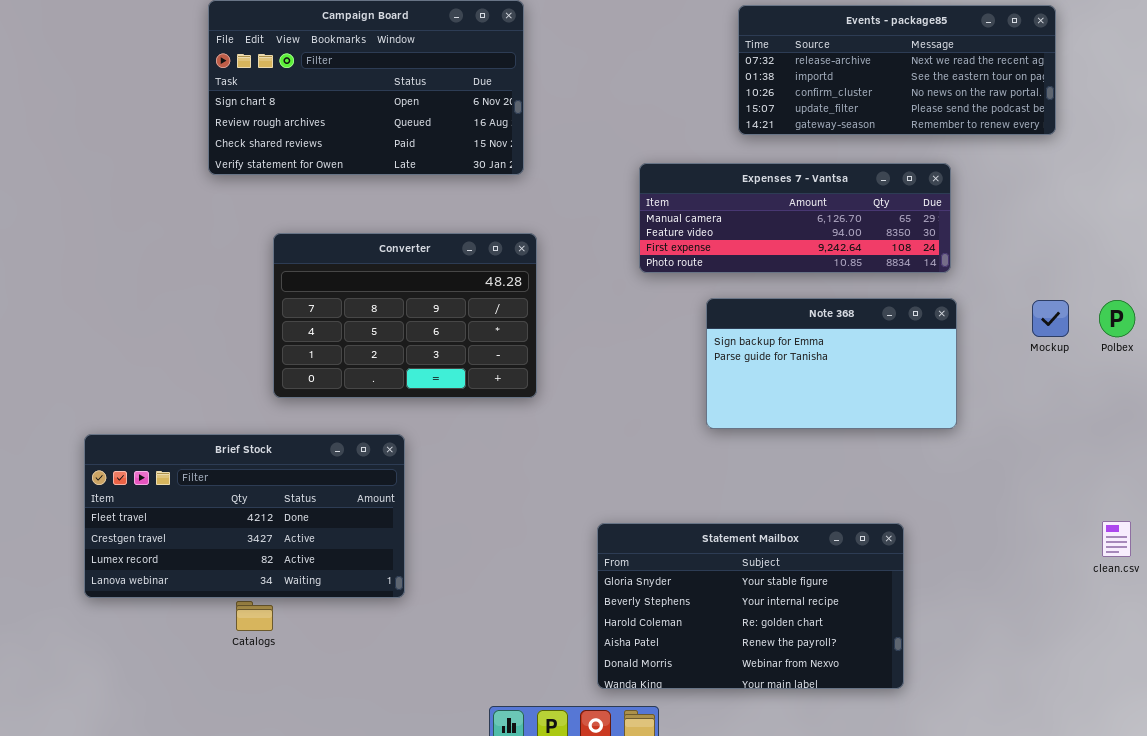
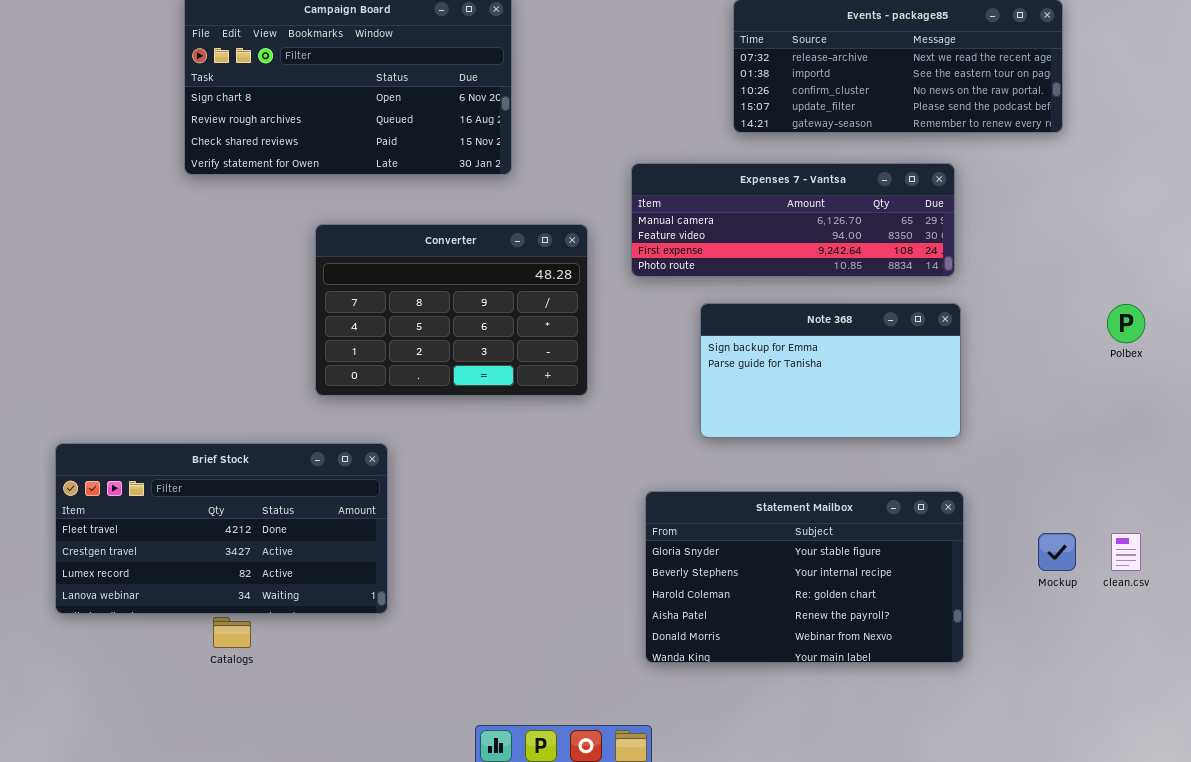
Converter: [273,233,537,398] -> [315,224,588,396], moved
Mockup: [1032,300,1069,337] -> [1038,533,1076,571], moved
Statement Mailbox: [597,523,904,689] -> [645,491,964,663], moved

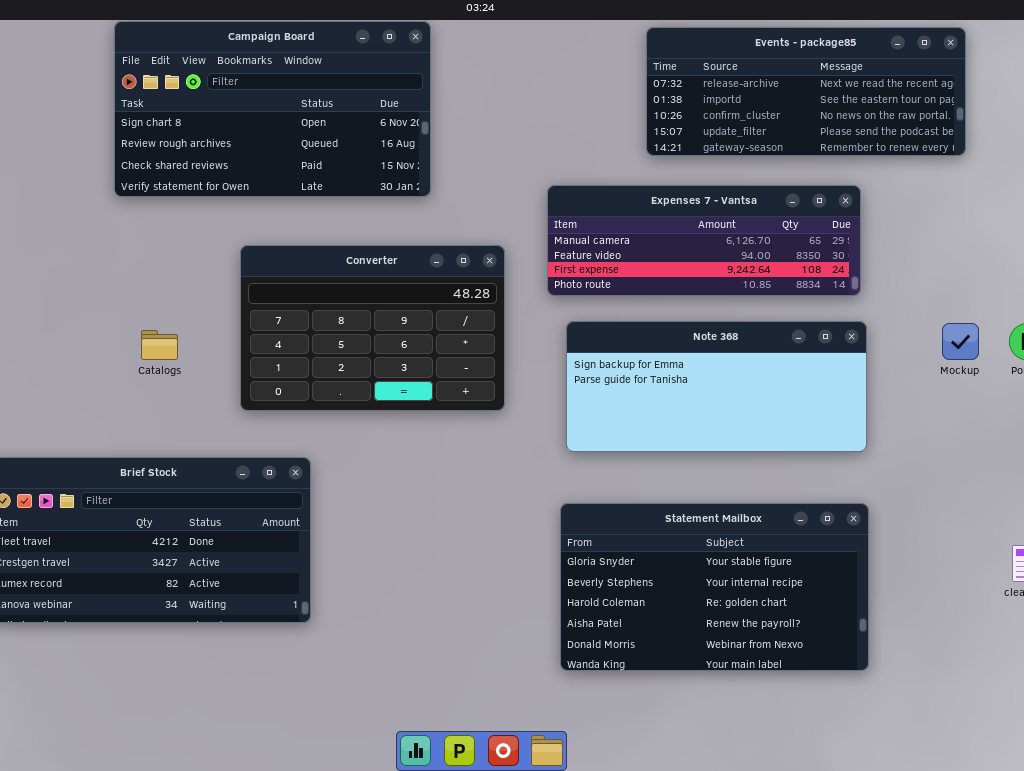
Note 368: [700,303,961,438] -> [566,321,867,452], resized
Mockup: [1038,533,1076,571] -> [942,323,979,360], moved
Catalogs: [213,617,251,648] -> [141,330,178,360], moved

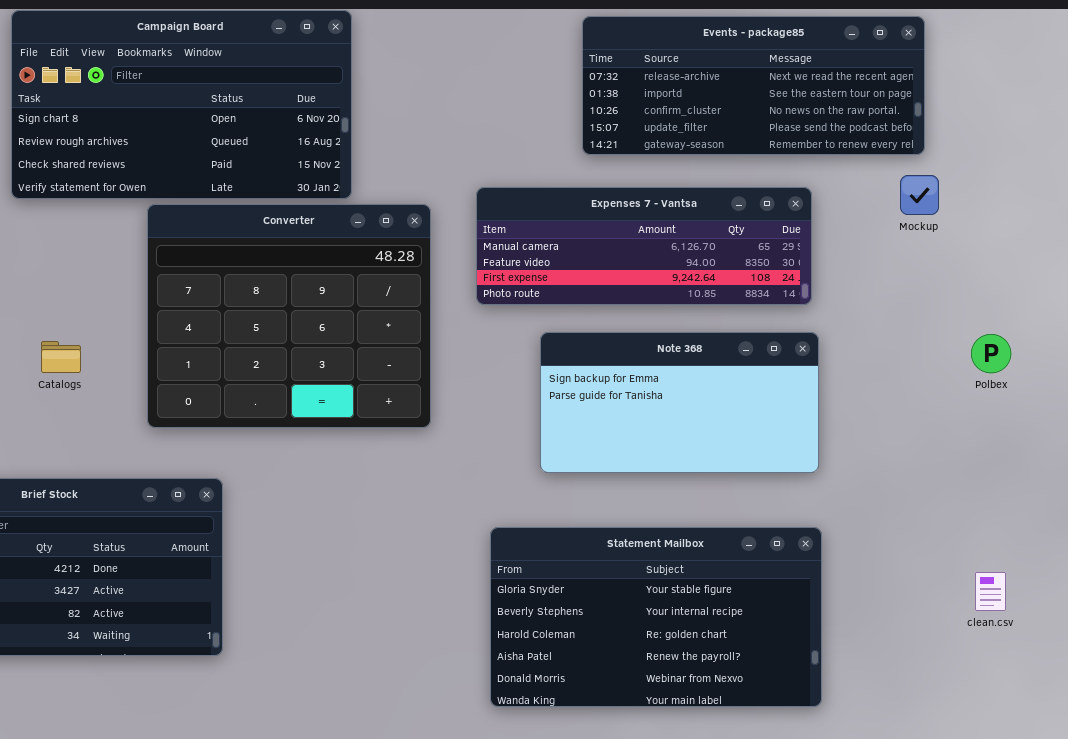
Converter: [240,245,505,411] -> [147,204,431,428], resized
Note 368: [566,321,867,452] -> [540,332,819,473], resized
Mockup: [942,323,979,360] -> [900,175,939,215], moved

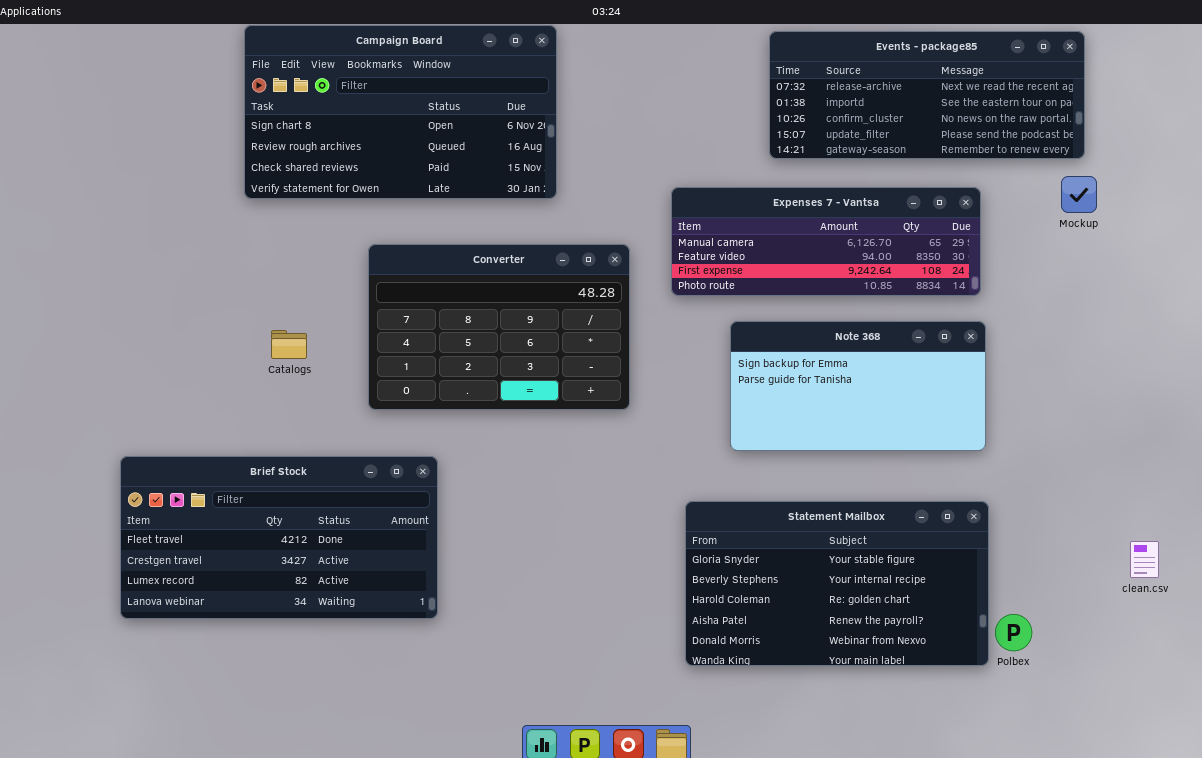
Converter: [147,204,431,428] -> [368,244,630,410], resized
Polbex: [971,334,1011,373] -> [995,614,1032,651], moved

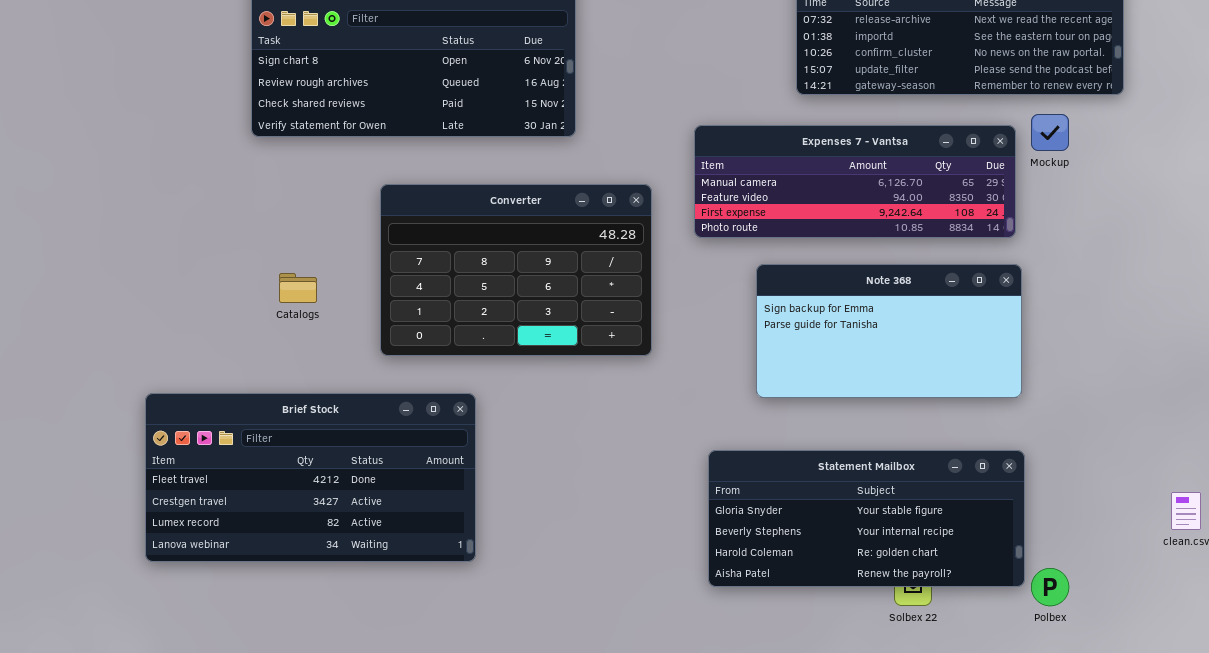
Mockup: [1061,176,1097,213] -> [1031,114,1069,151], moved
Brief Stock: [120,456,438,619] -> [145,393,476,562], moved
Statement Mailbox: [685,501,989,666] -> [708,450,1025,587], resized

